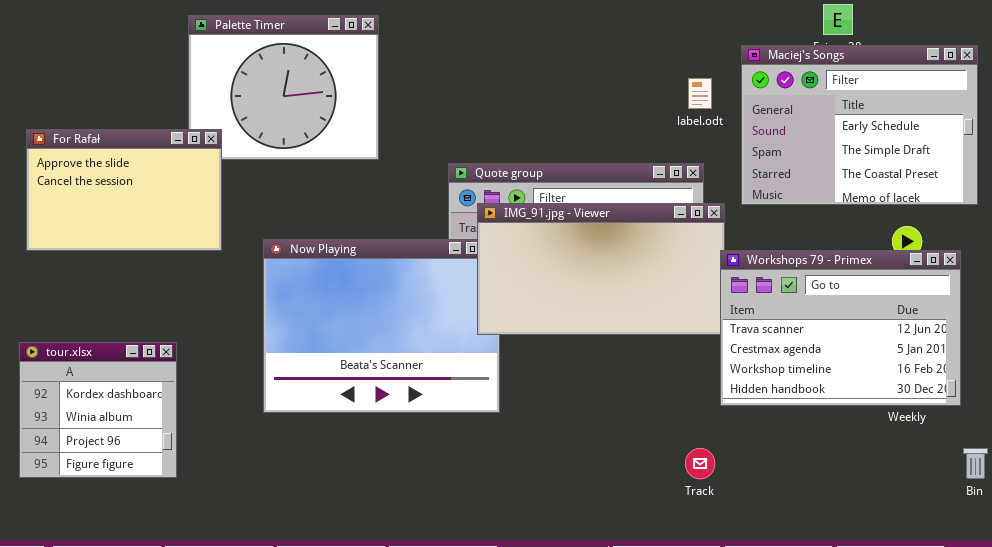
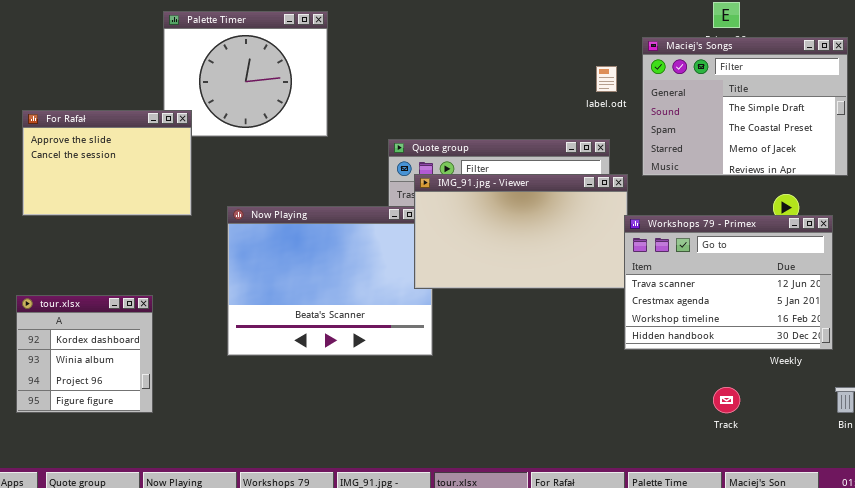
Maciej's Songs: [741,45,978,205] -> [642,37,848,176], scrolled down 1 row
Track: [685,448,715,479] -> [713,387,740,413], moved

